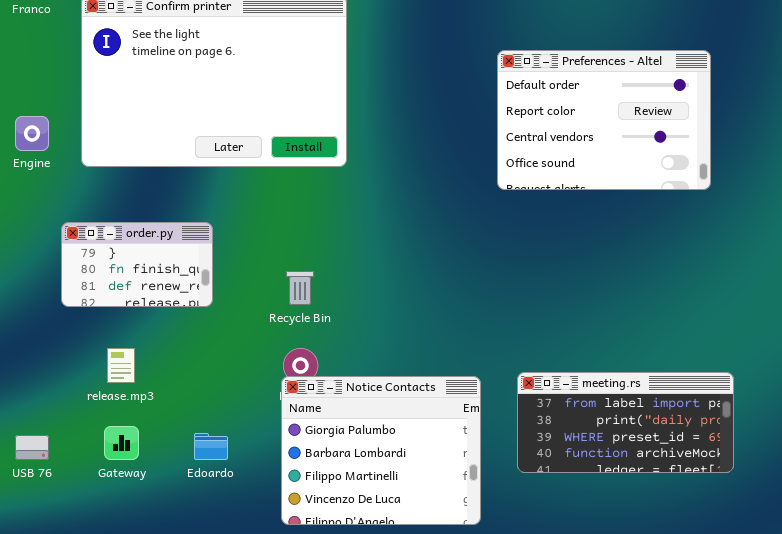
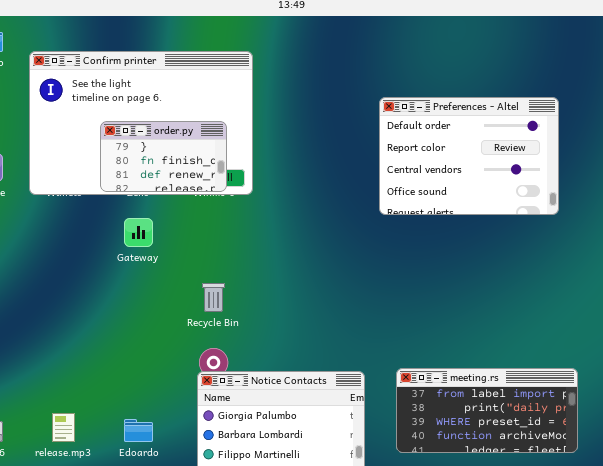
order.py: [61,222,213,307] -> [100,121,227,192], moved
release.mp3: [107,348,135,383] -> [52,413,75,442], moved
Gateway: [104,426,139,460] -> [124,218,153,247], moved

